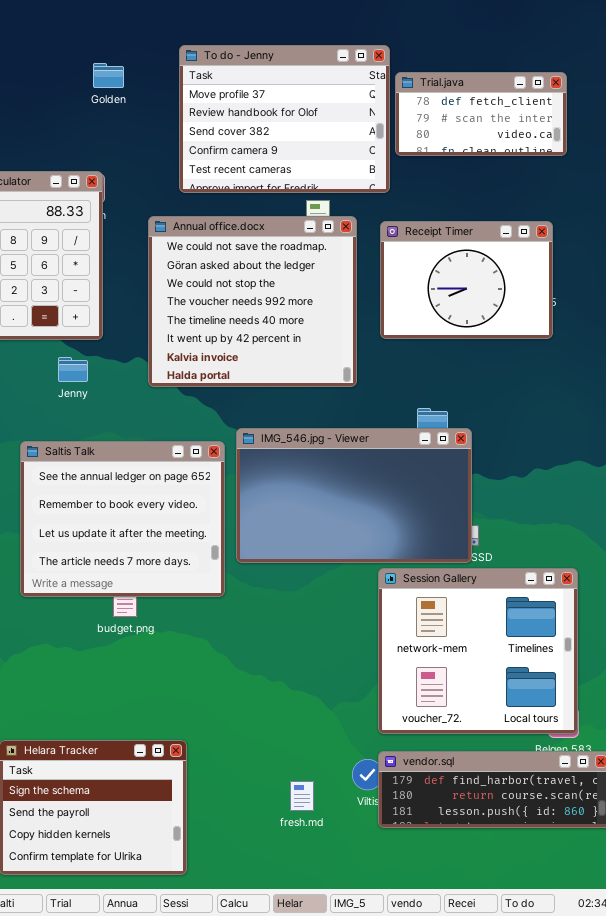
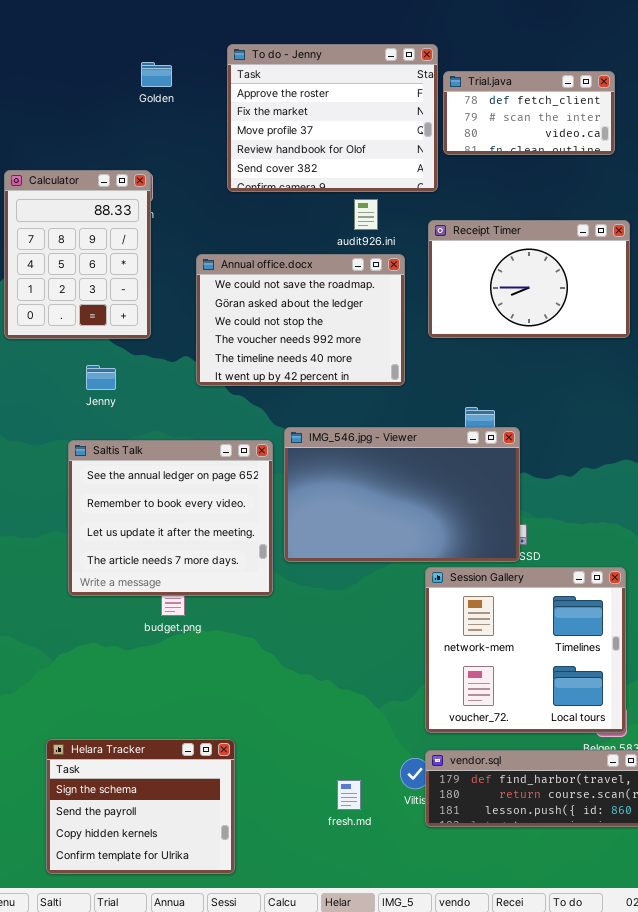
To do - Jenny: [179,45,390,193] -> [227,44,438,192], scrolled up 2 rows
Annual office.docx: [148,216,357,387] -> [196,254,405,386], resized
Receipt Timer: [380,221,553,339] -> [428,220,630,338], resized
Jenny: [58,357,88,382] -> [86,365,116,390], moved

